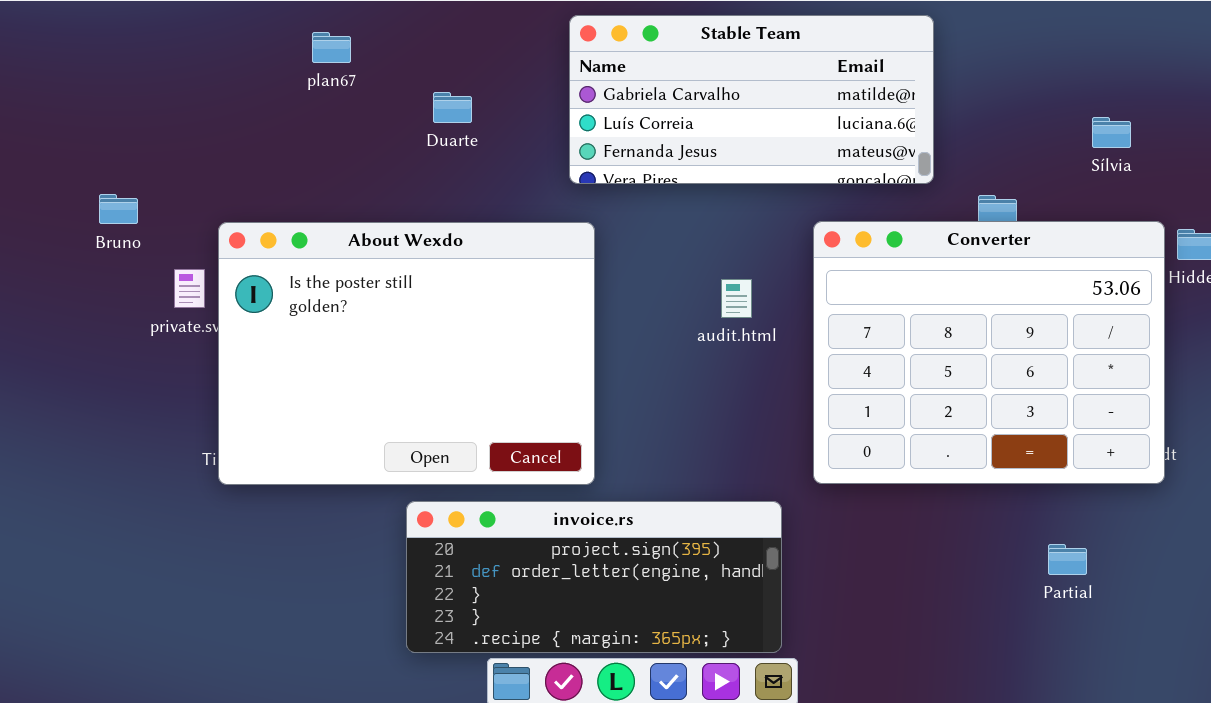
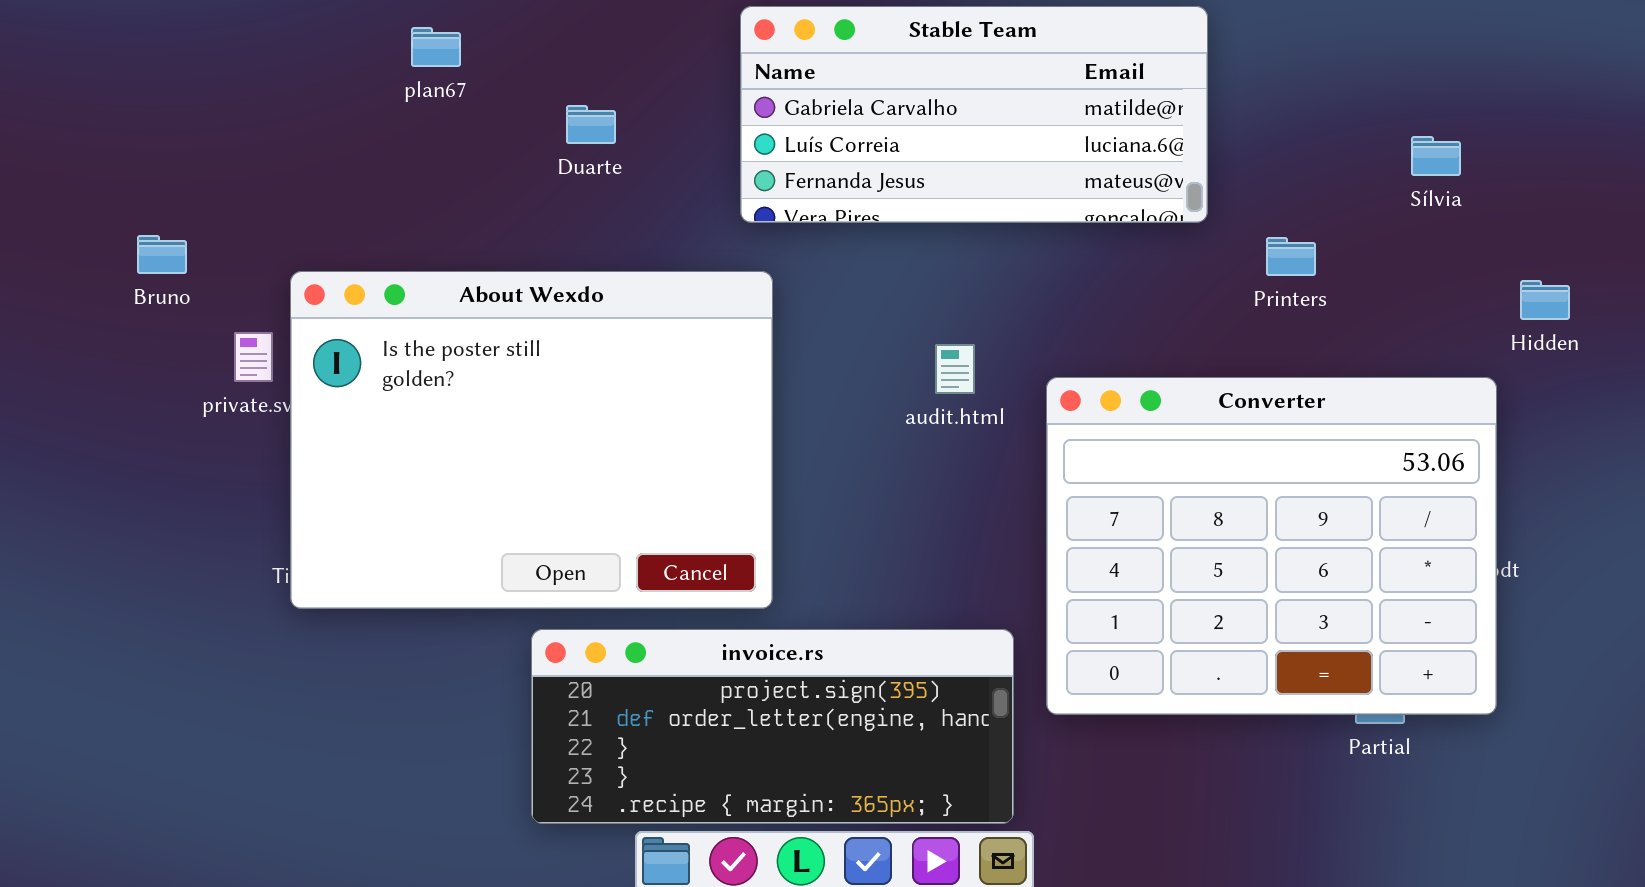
Converter: [813,221,1165,484] -> [1046,377,1497,715], moved

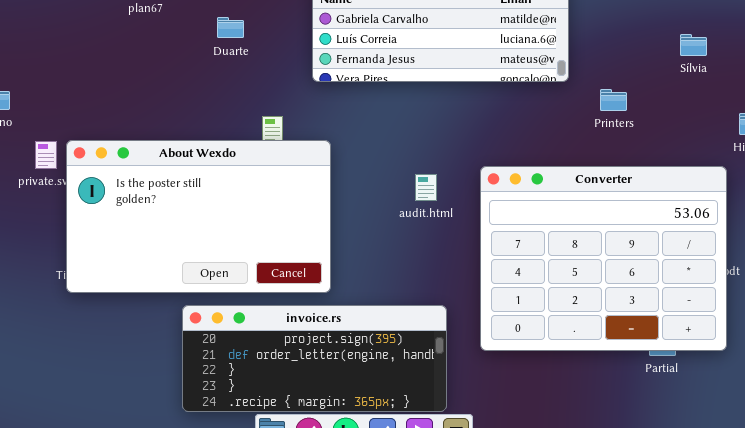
About Wexdo: [290,271,773,609] -> [66,140,331,293], resized
audit.html: [935,344,975,394] -> [415,174,437,201], moved
invoice.rs: [531,629,1014,824] -> [182,305,447,412], moved

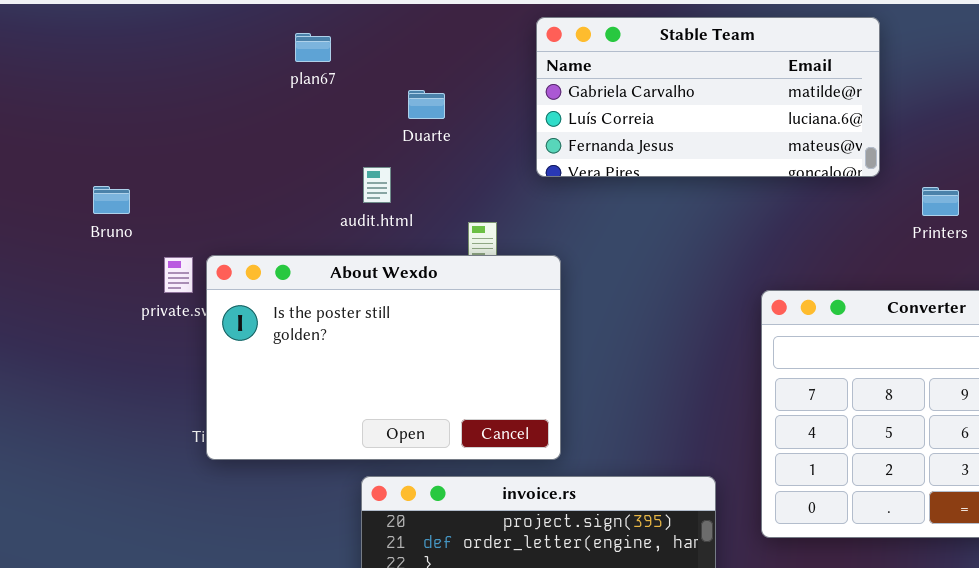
audit.html: [415,174,437,201] -> [363,167,391,203], moved

